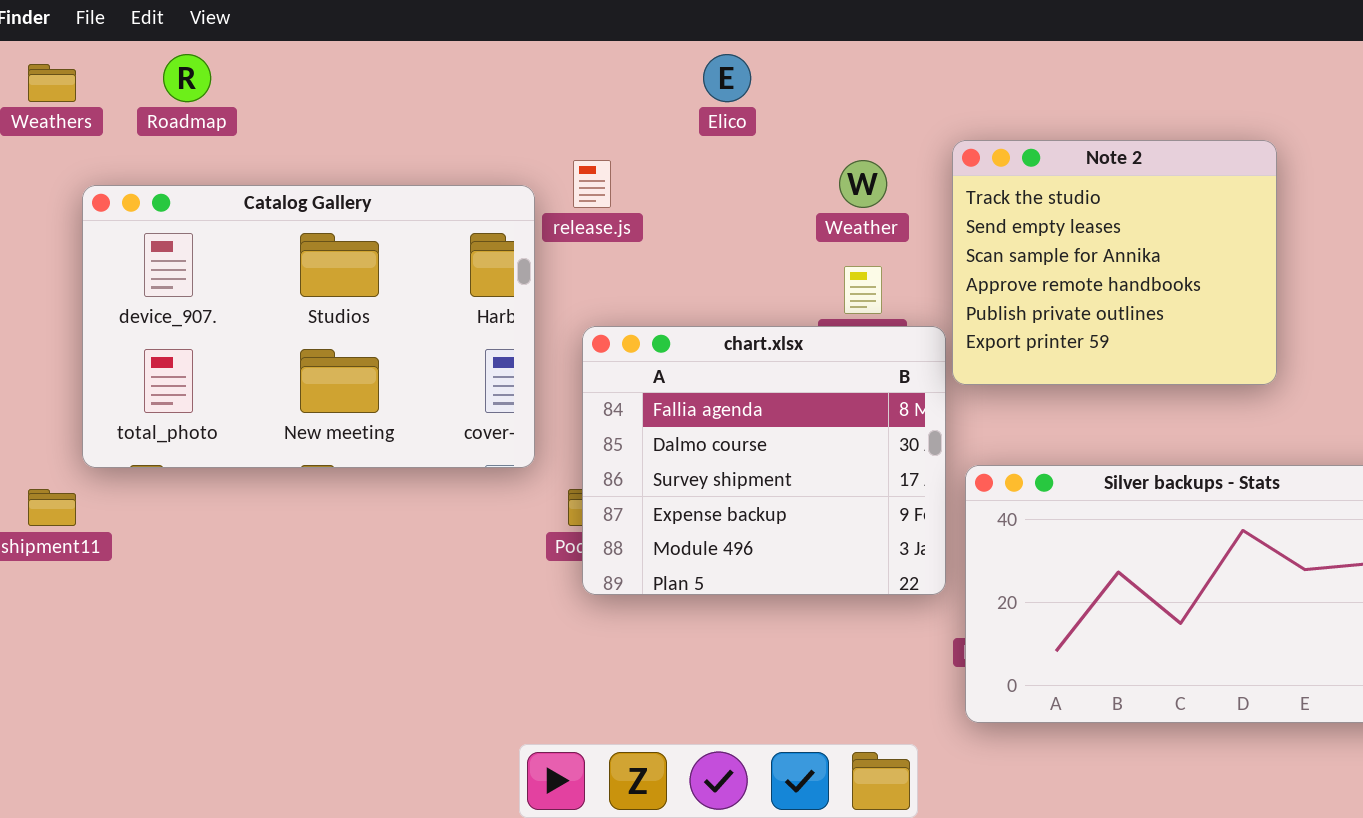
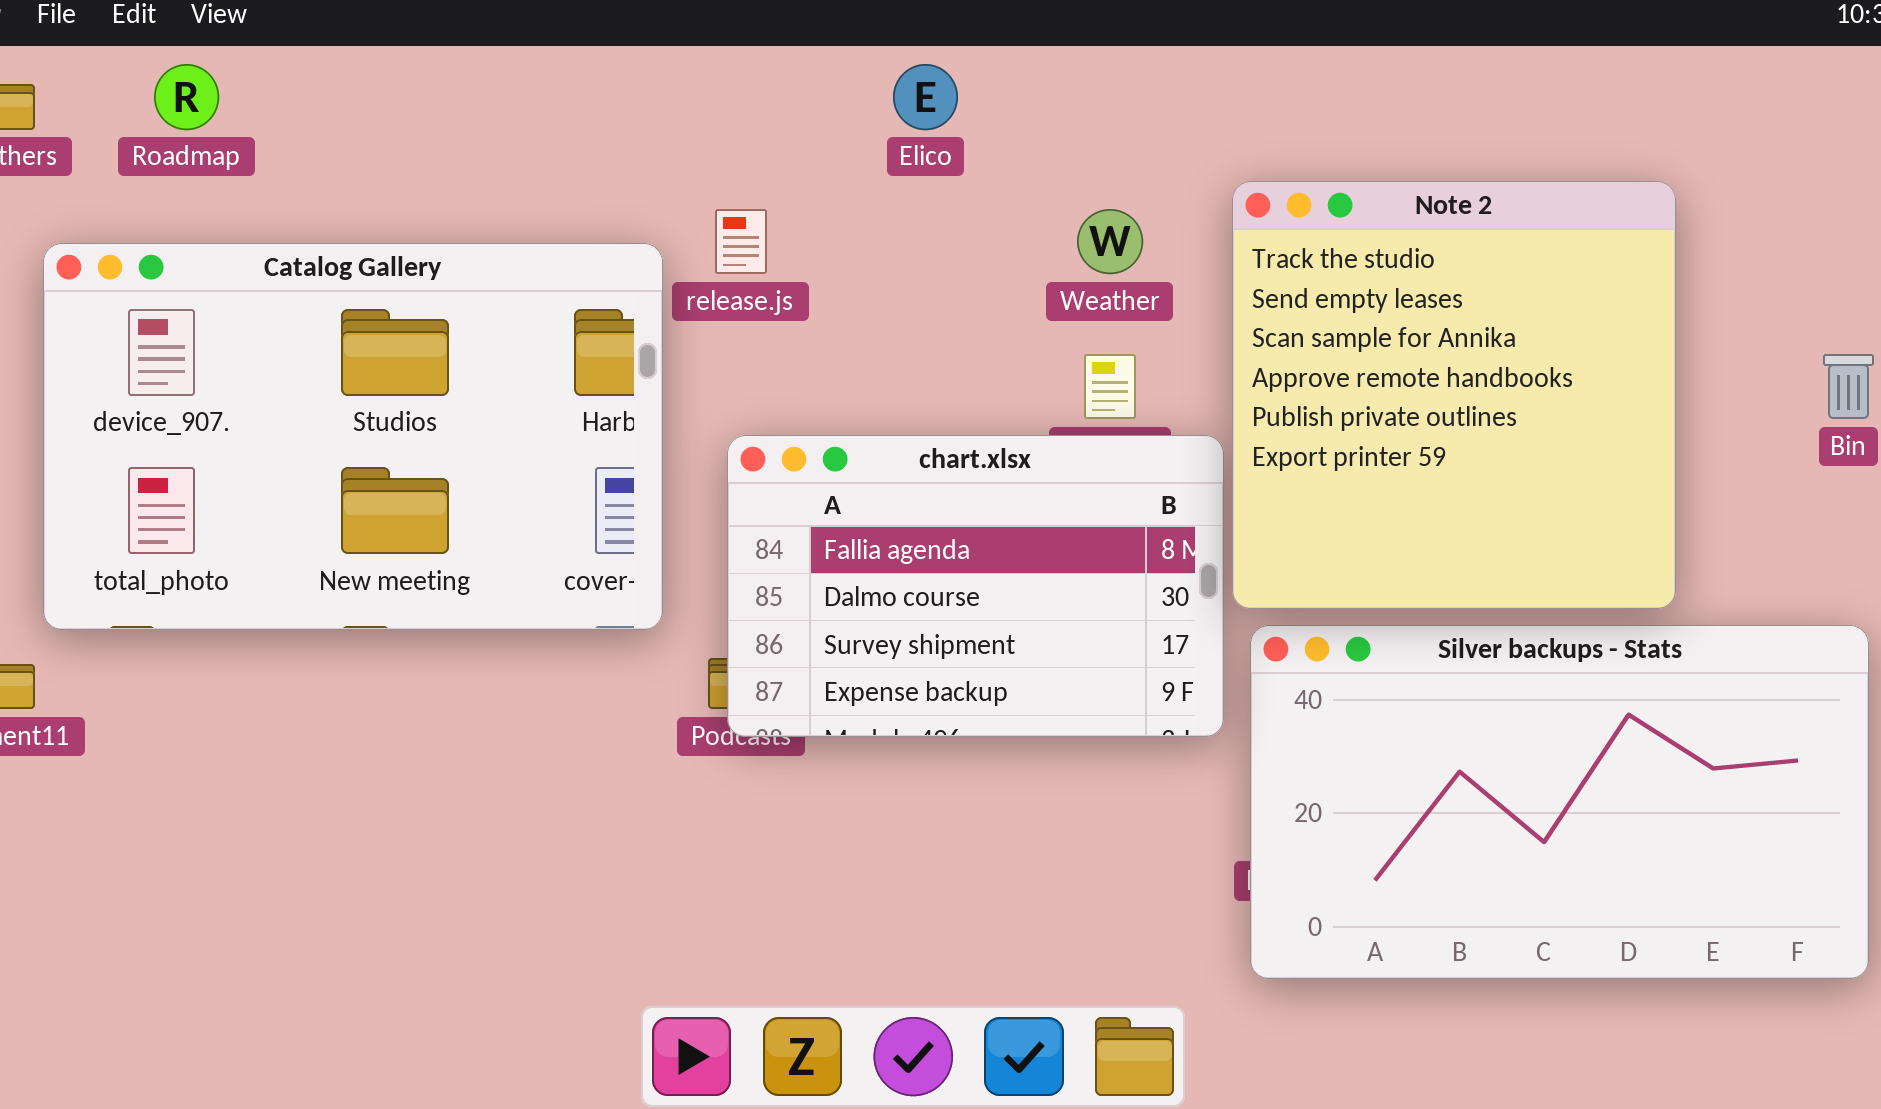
Note 2: [952,140,1277,385] -> [1232,181,1676,609], resized
chart.xlsx: [582,326,946,595] -> [727,435,1224,737], resized

